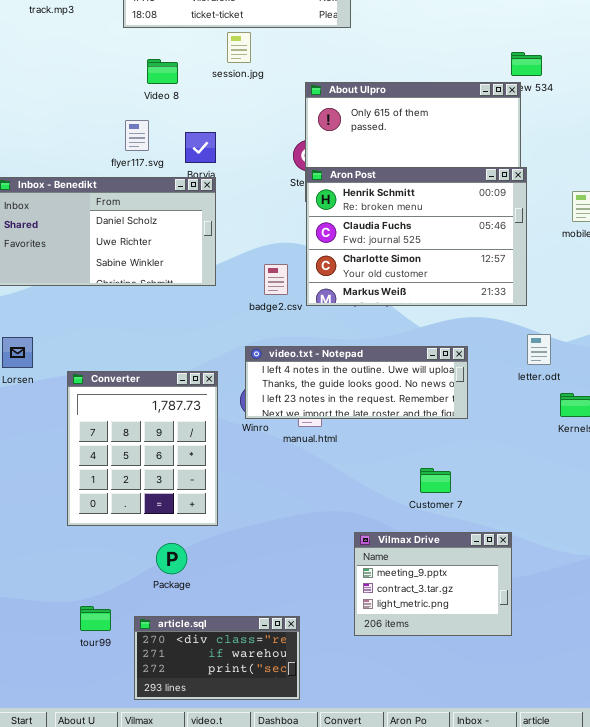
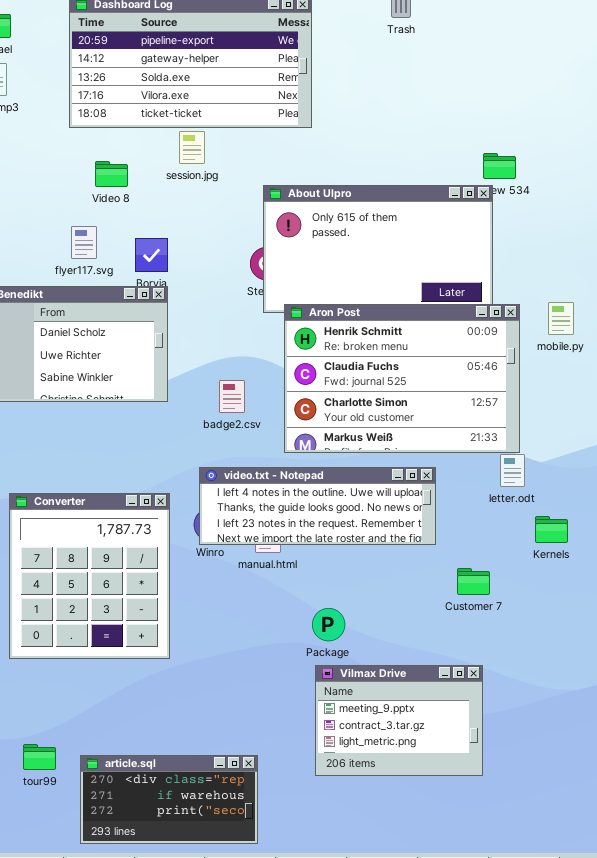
Aron Post: [306,167,527,306] -> [284,304,520,453], moved
Customer 7: [420,468,451,493] -> [457,568,490,595], moved
Package: [156,543,187,574] -> [312,608,345,641], moved

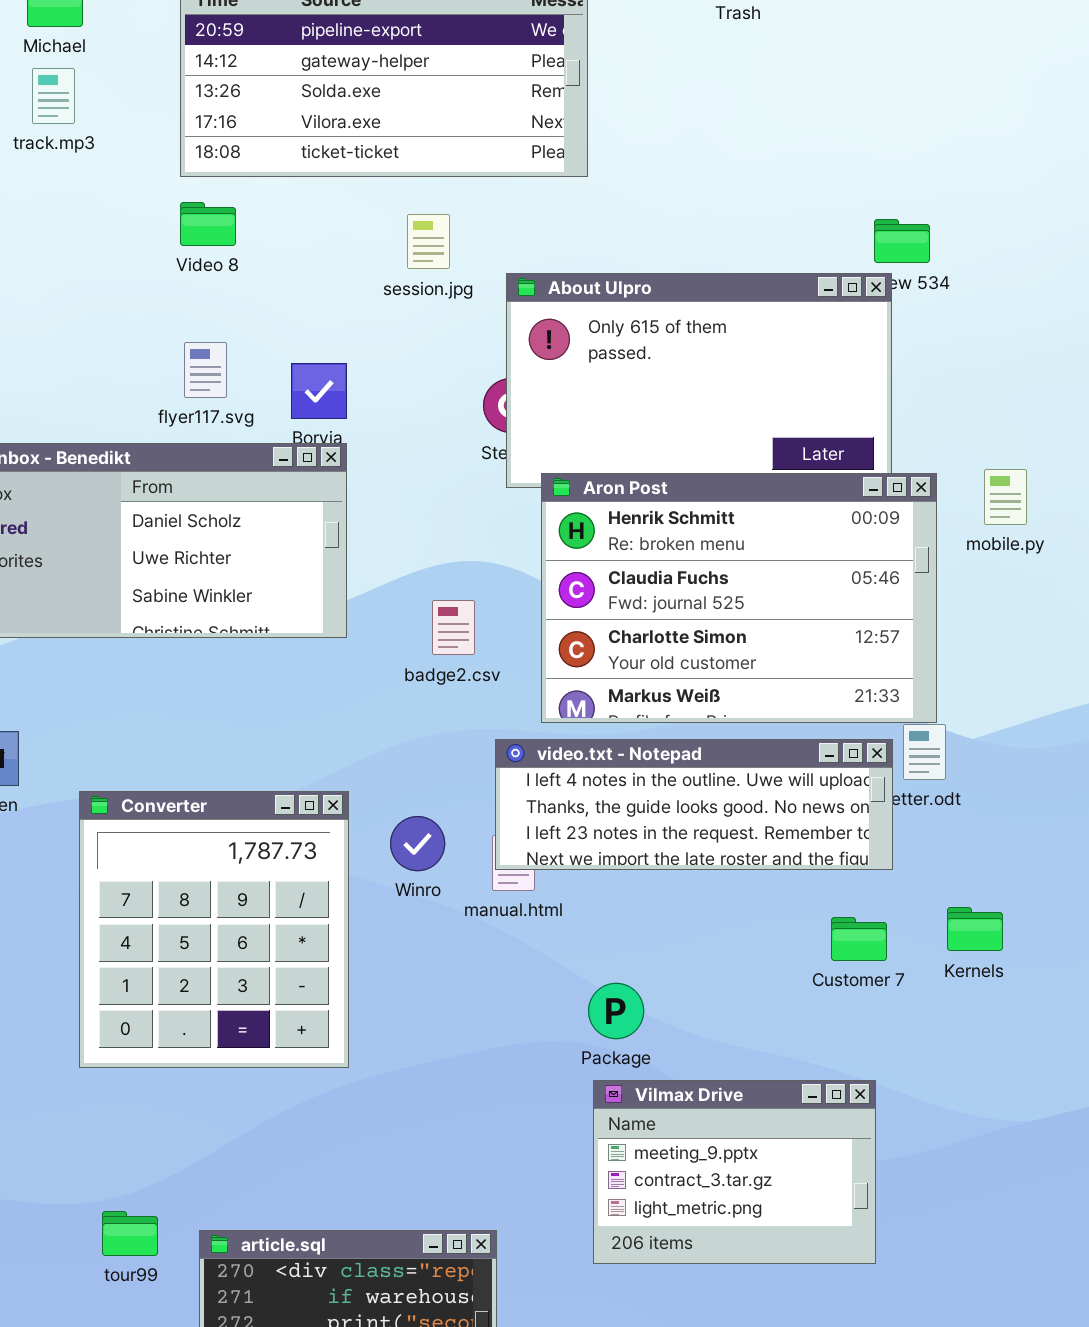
session.jpg: [179,131,205,164] -> [407,214,450,269], moved
Video 8: [95,161,128,187] -> [180,202,236,246], moved
video.txt - Notepad: [199,467,436,545] -> [495,739,893,870], moved
Kernels: [535,516,568,543] -> [947,907,1003,951], moved

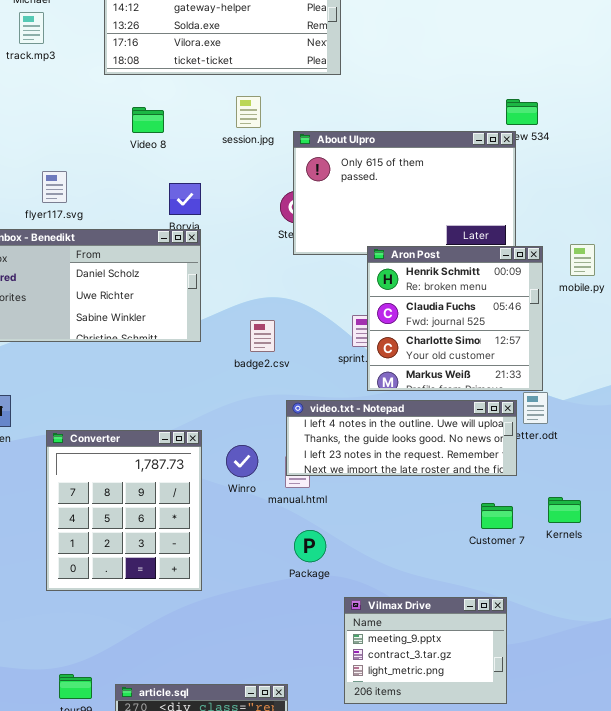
Video 8: [180,202,236,246] -> [132,107,164,133], moved
flyer117.svg: [184,342,227,398] -> [42,171,67,203], moved
Aron Post: [541,473,937,723] -> [367,246,543,391], resized
Package: [588,983,644,1039] -> [294,530,326,562], moved

